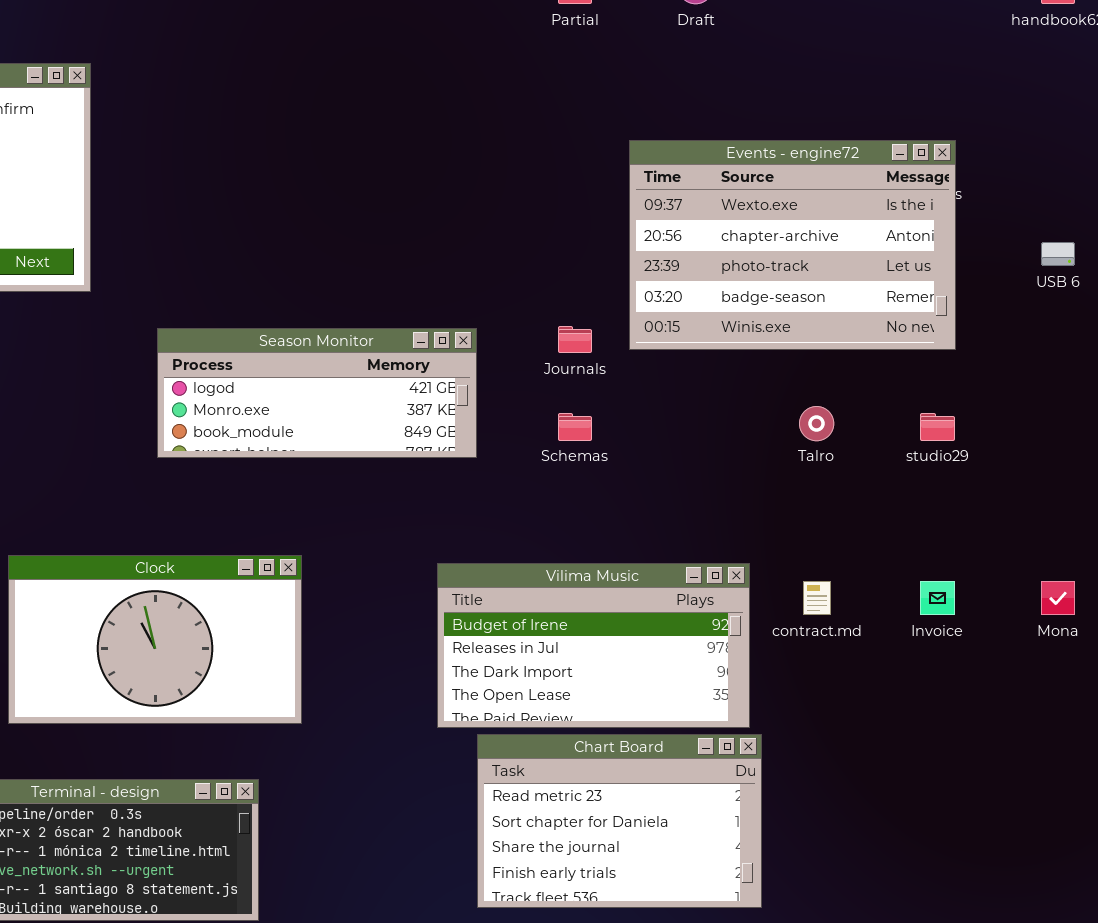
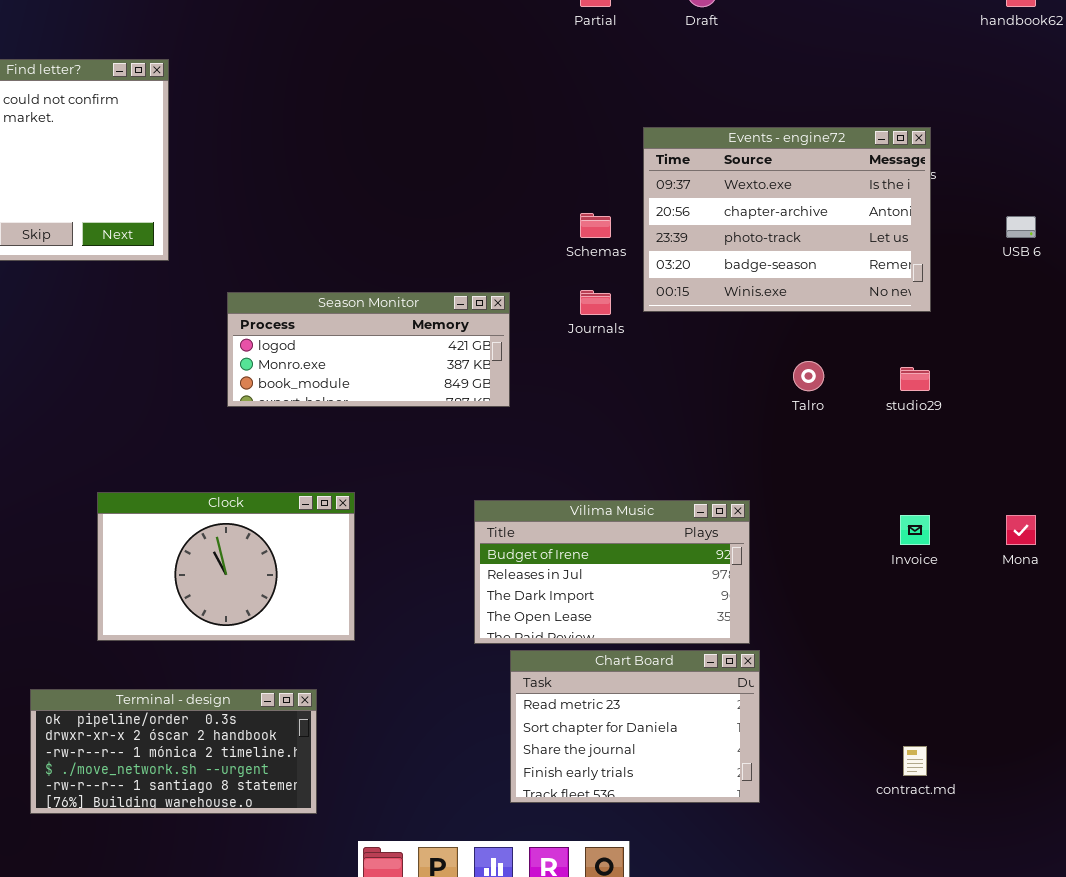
Schemas: [558,413,592,441] -> [580,213,611,238], moved
contract.md: [803,581,831,615] -> [903,746,927,776], moved

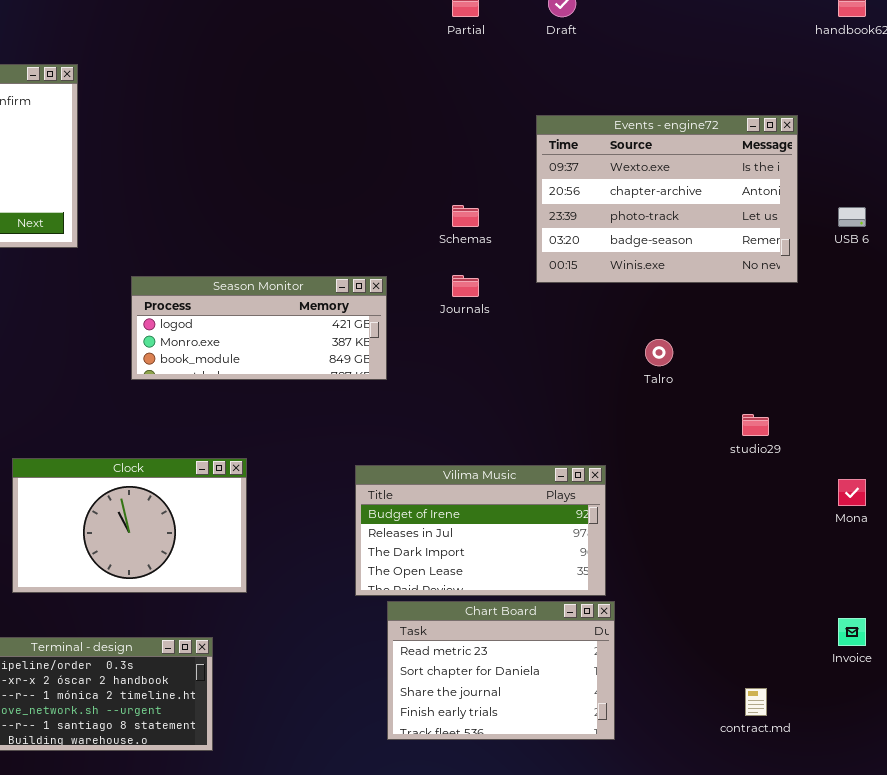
Events - engine72: [643,127,931,312] -> [536,115,798,283], moved
studio29: [900,367,930,391] -> [742,414,769,436], moved
Invoice: [900,515,930,545] -> [838,618,866,646], moved

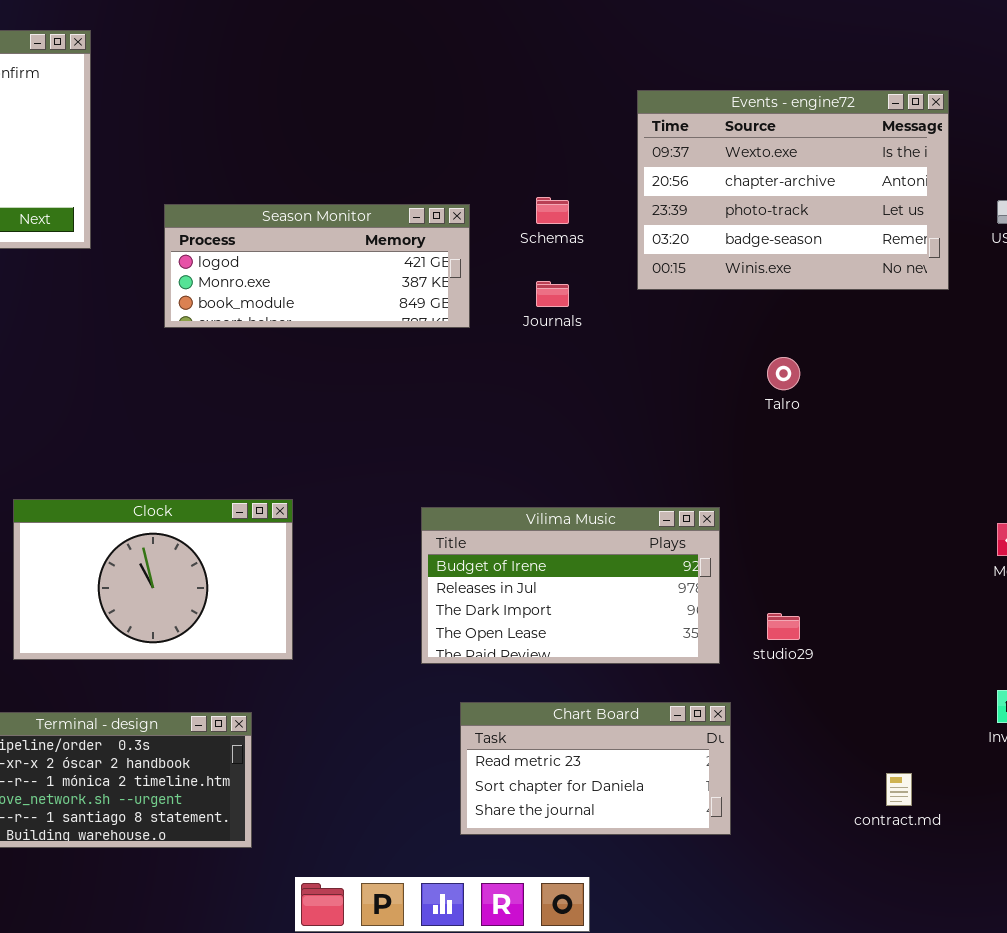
Season Monitor: [131,276,387,380] -> [164,204,470,328], moved
studio29: [742,414,769,436] -> [767,613,800,640], moved
Chart Board: [387,601,615,740] -> [460,702,731,835], resized

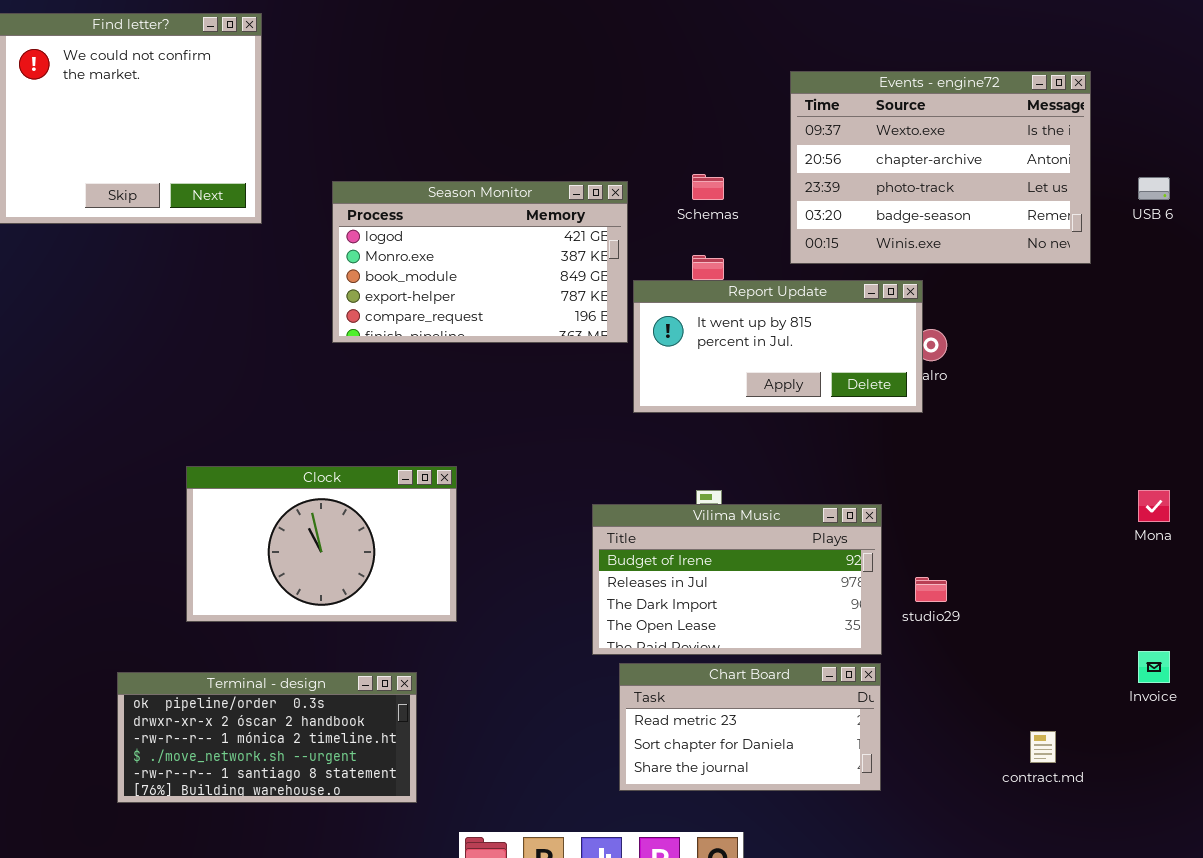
Season Monitor: [164,204,470,328] -> [332,181,628,343], resized
Report Update: none -> [633,280,923,413], opened
Vilima Music: [421,507,720,664] -> [592,504,882,655], moved

